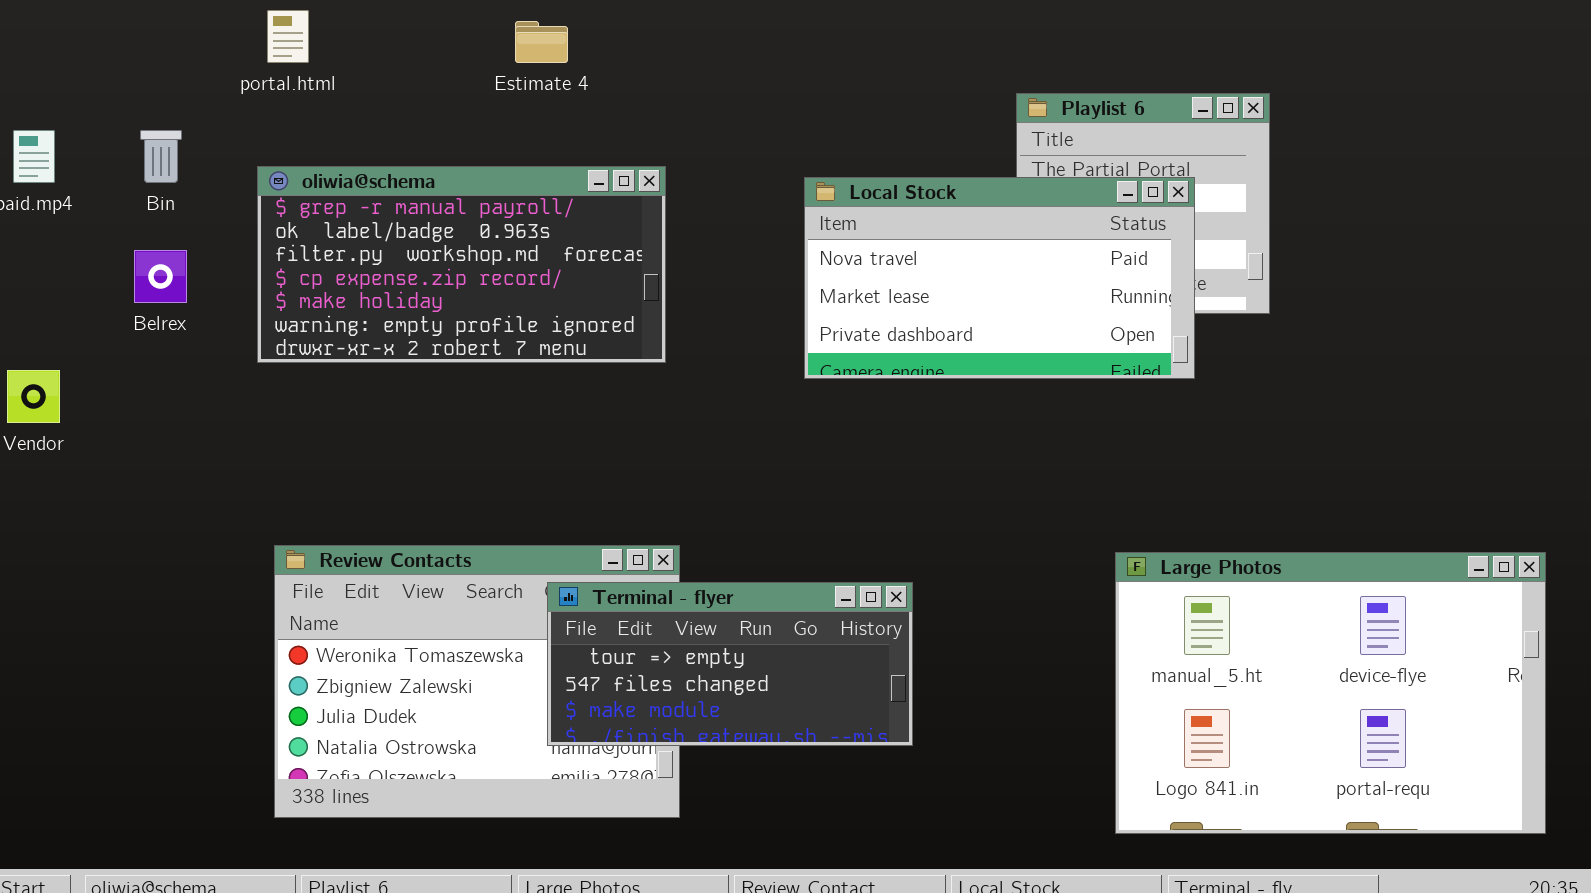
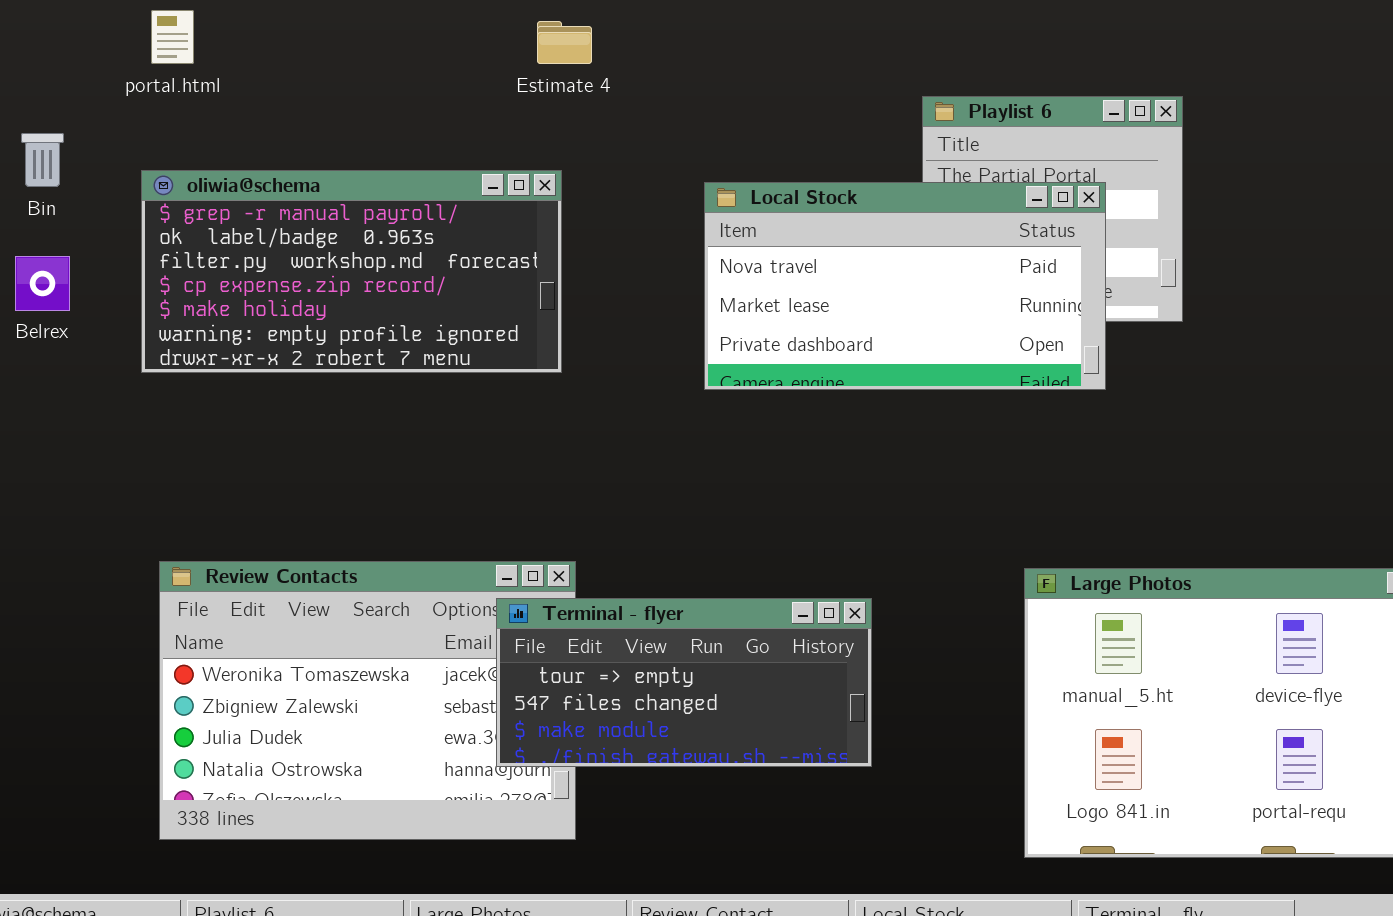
Estimate 4: [515,21,568,63] -> [537,21,592,64], moved
Terminal - flyer: [547,582,913,746] -> [496,598,872,767], moved

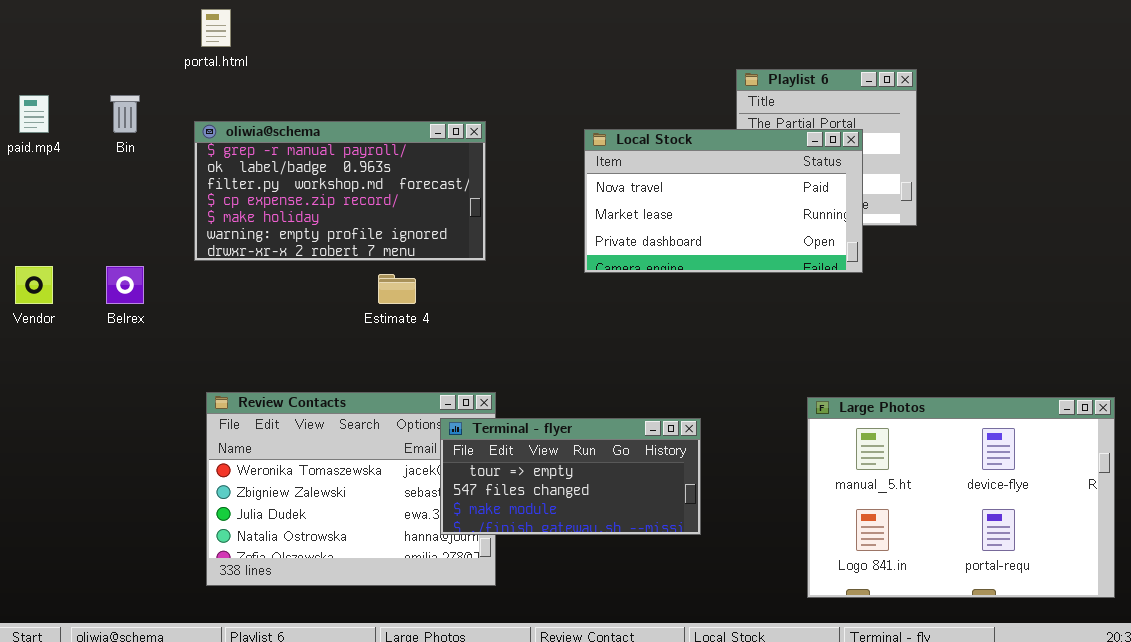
Estimate 4: [537,21,592,64] -> [378,274,416,304], moved
Belrex: [15,256,70,311] -> [106,266,144,304], moved

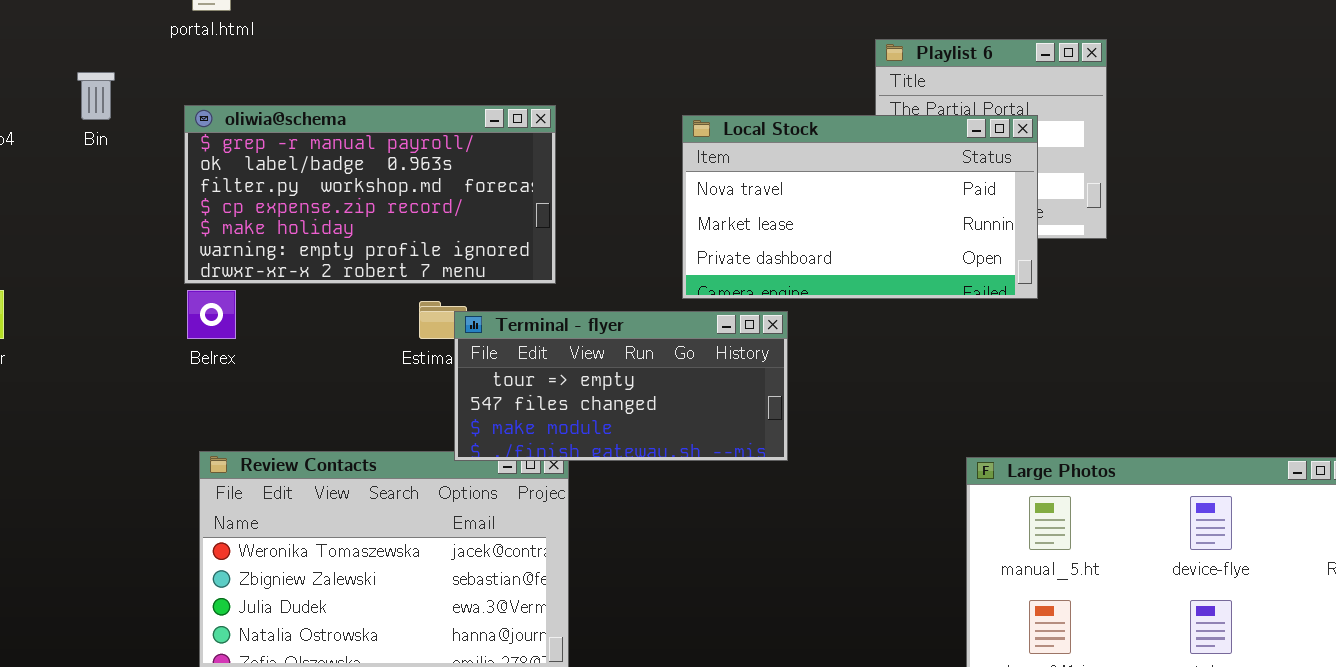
Belrex: [106,266,144,304] -> [187,290,236,339], moved
Terminal - flyer: [440,418,701,535] -> [454,311,788,461], moved

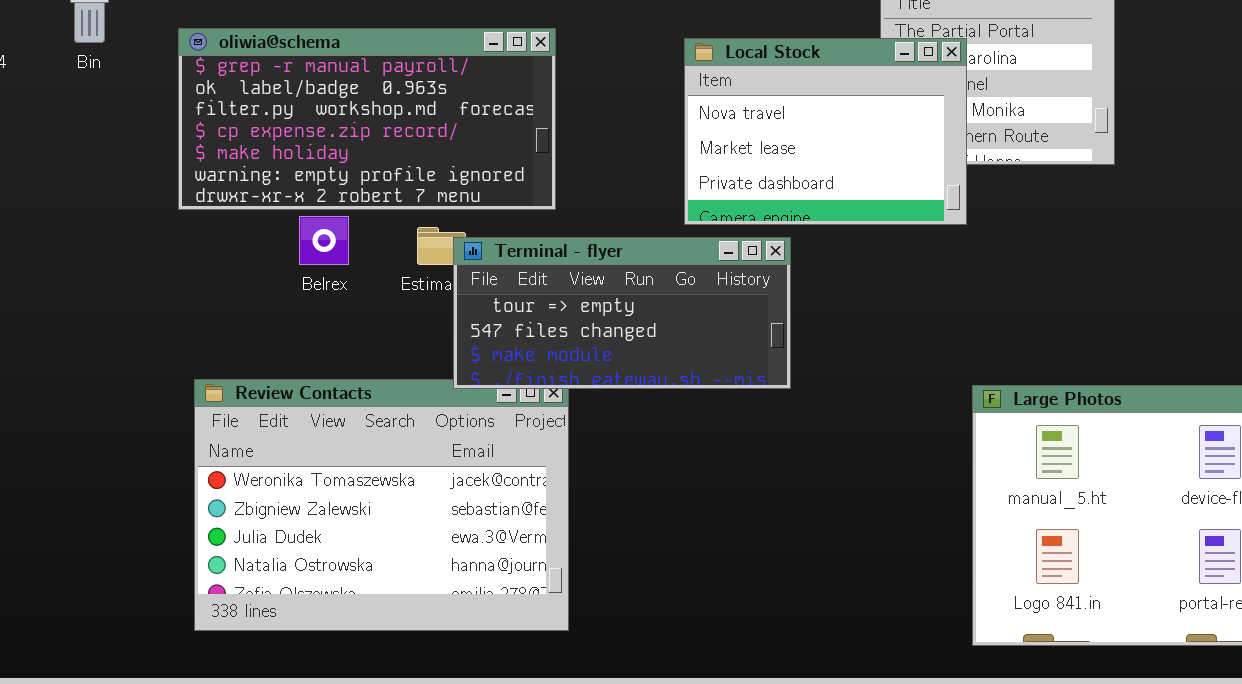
Local Stock: [682,115,1038,299] -> [684,38,967,225], resized
Belrex: [187,290,236,339] -> [299,216,349,265], moved

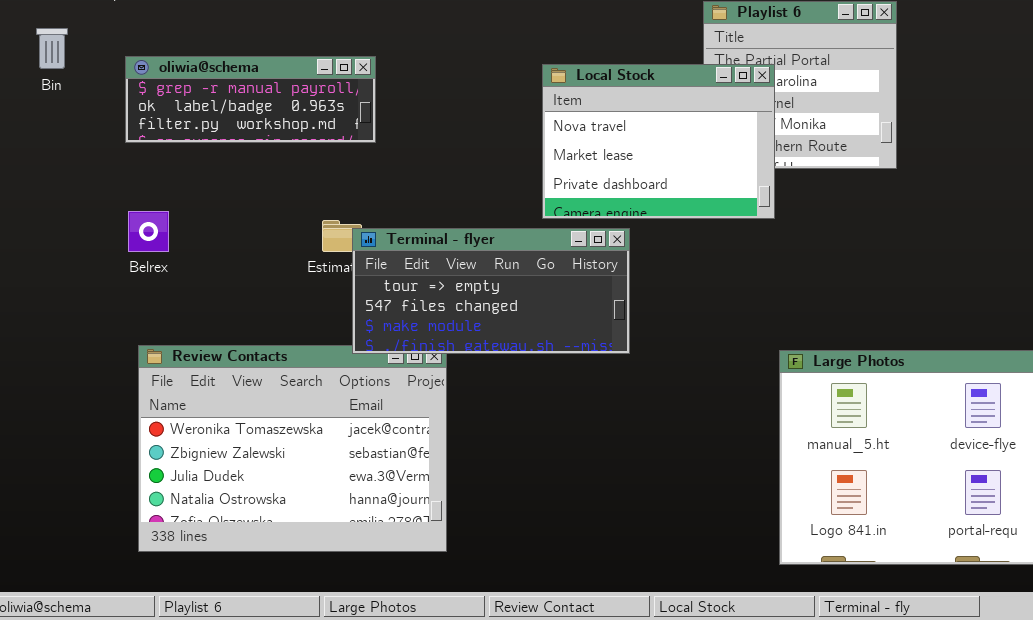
oliwia@schema: [178,28,556,210] -> [125,56,376,143], resized
Belrex: [299,216,349,265] -> [128,211,169,252], moved

